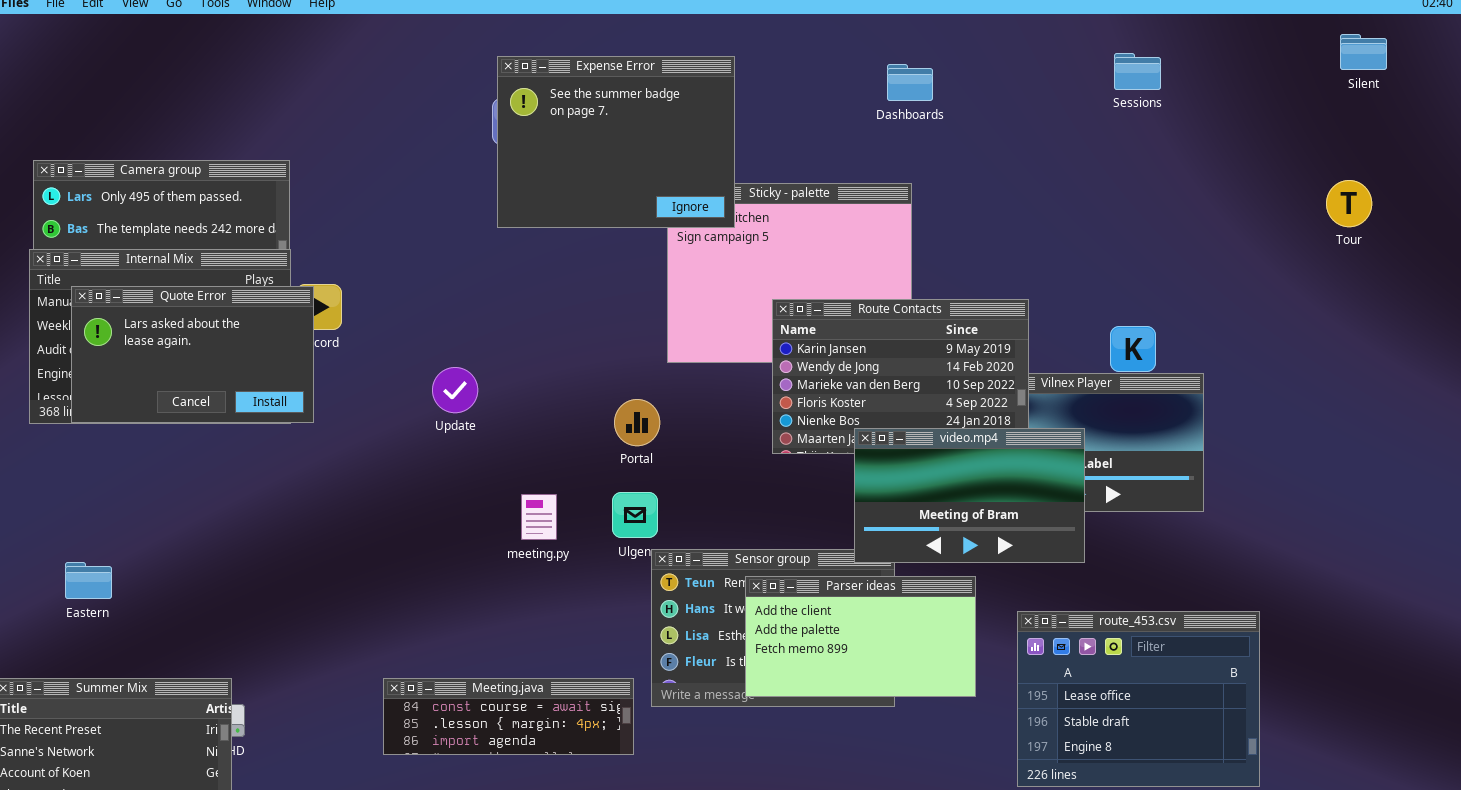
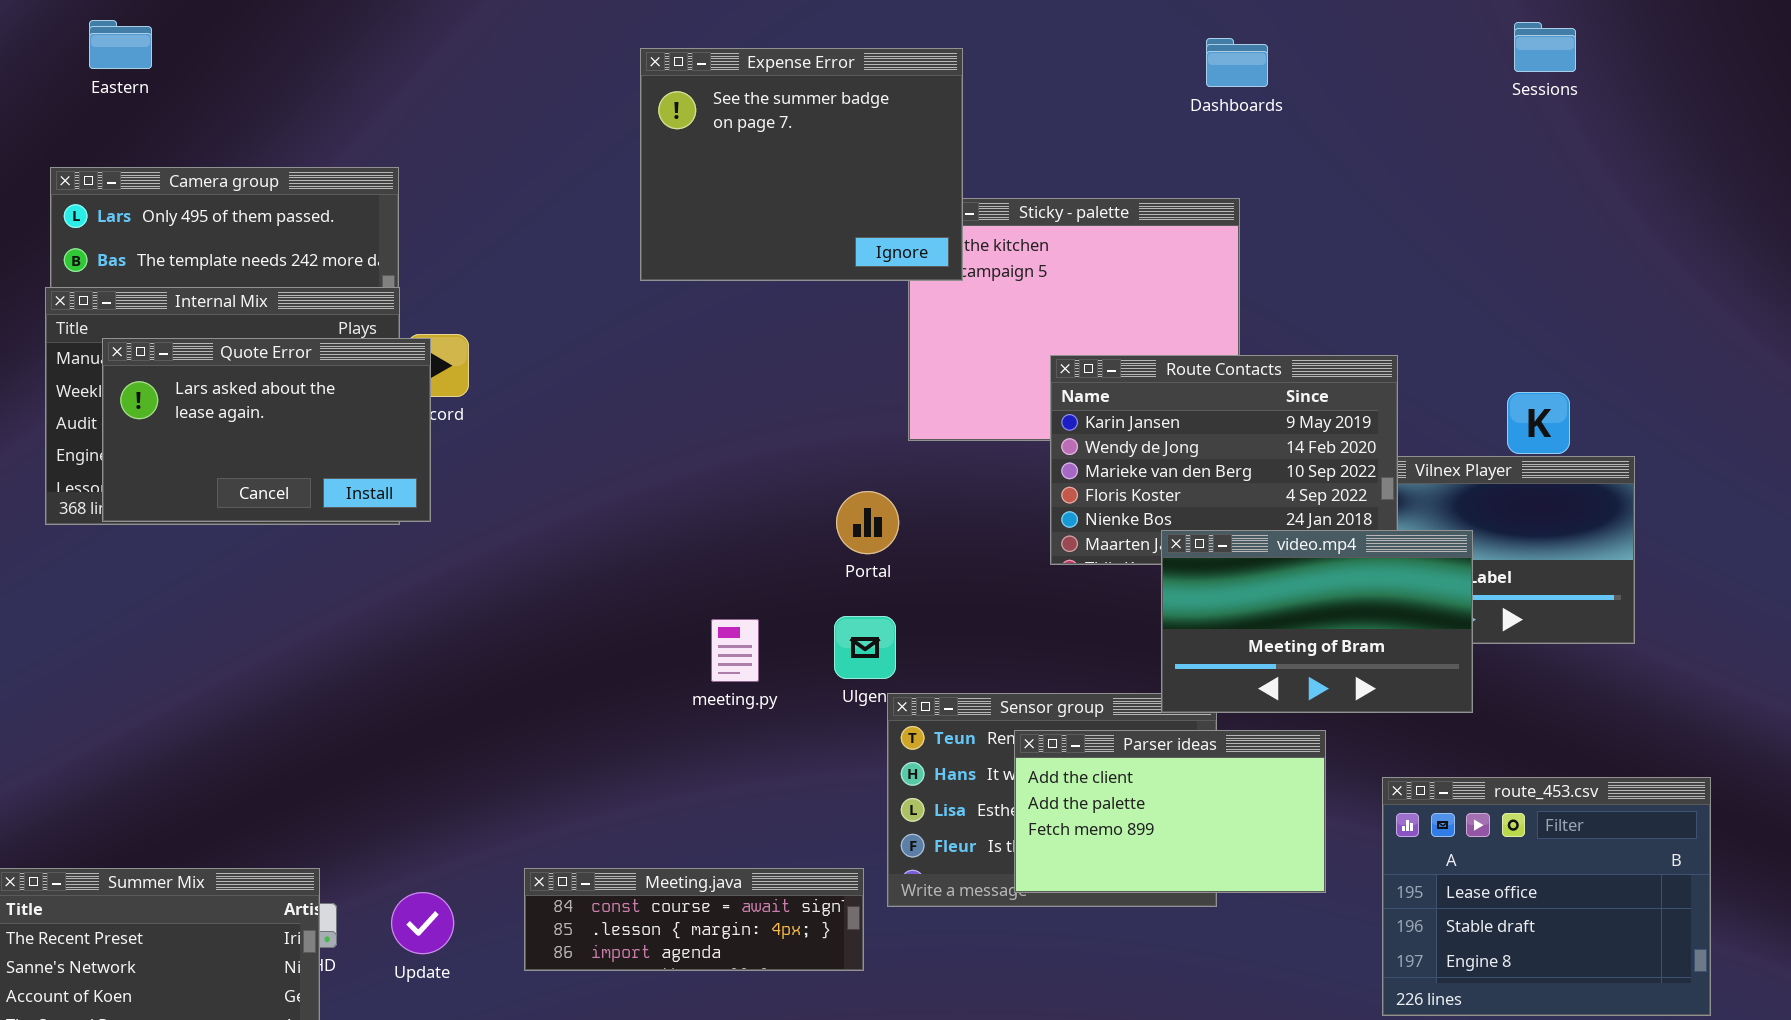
Expense Error: [497,56,735,228] -> [640,48,963,281], moved
Update: [432,367,478,413] -> [391,892,454,954], moved
Eastern: [65,562,112,599] -> [89,20,152,69], moved

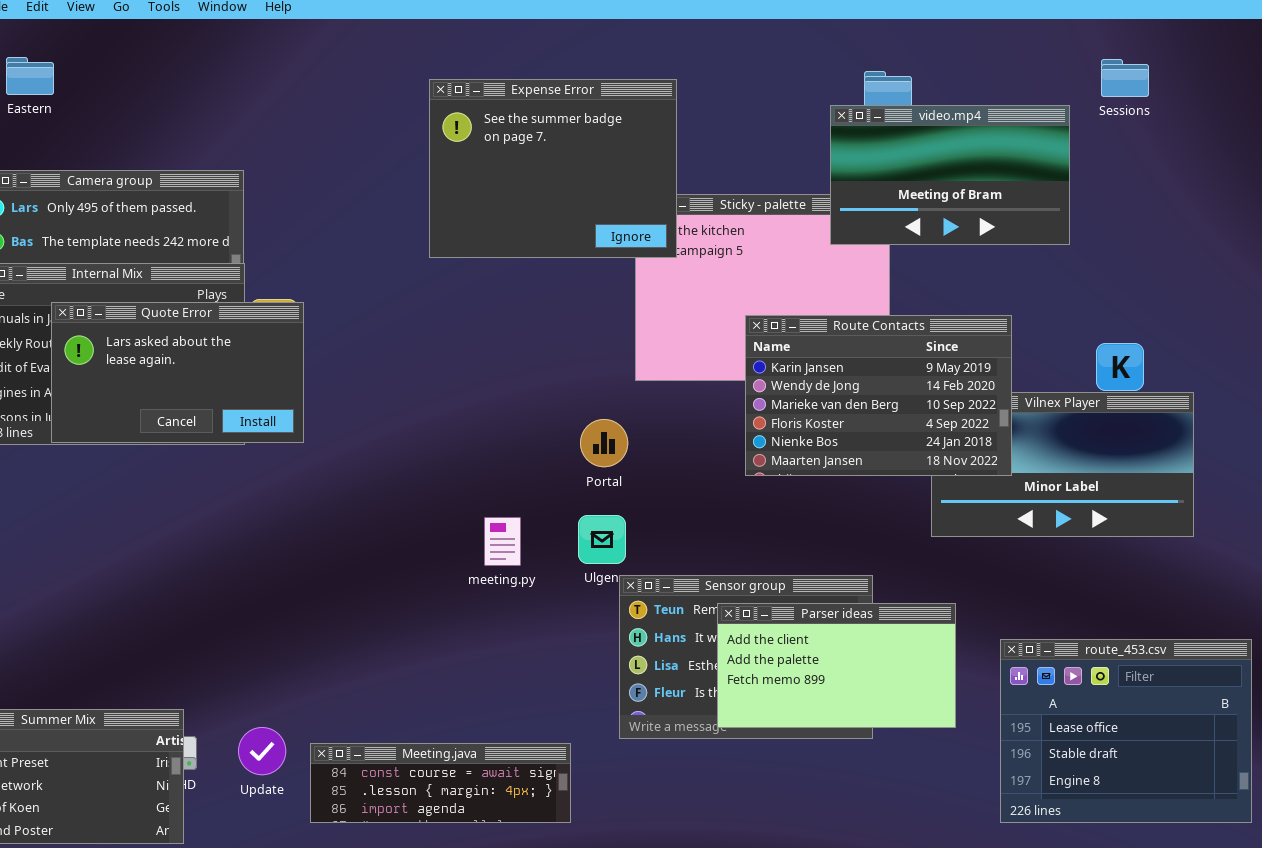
Quote Error: [102,338,431,522] -> [51,302,304,443], moved
video.mp4: [1161,530,1473,713] -> [830,105,1070,245], moved
Meeting.java: [524,868,864,971] -> [310,743,571,823], moved

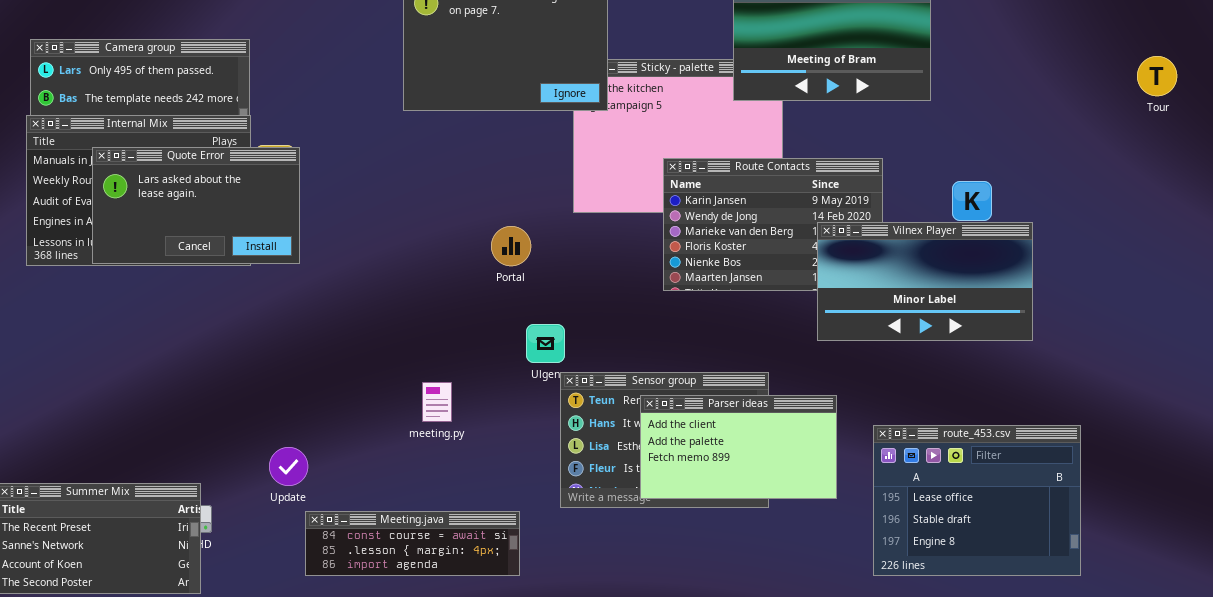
Vilnex Player: [931,392,1194,537] -> [817,222,1033,341], raised
Portal: [580,419,628,467] -> [491,226,531,266], moved
meeting.py: [484,517,521,566] -> [422,382,452,422], moved
Update: [238,727,286,775] -> [269,447,308,486], moved

